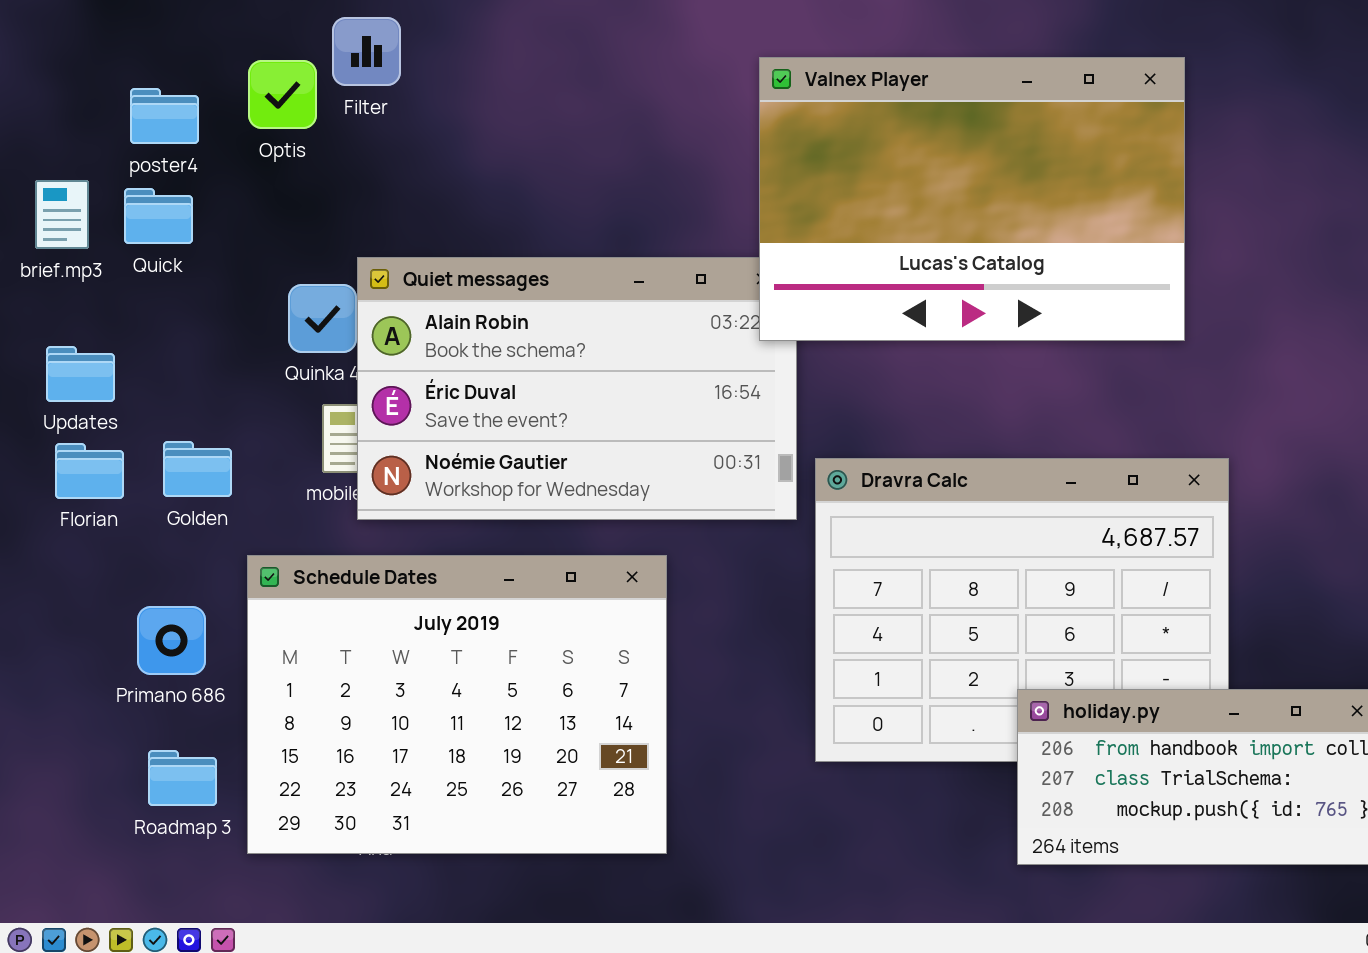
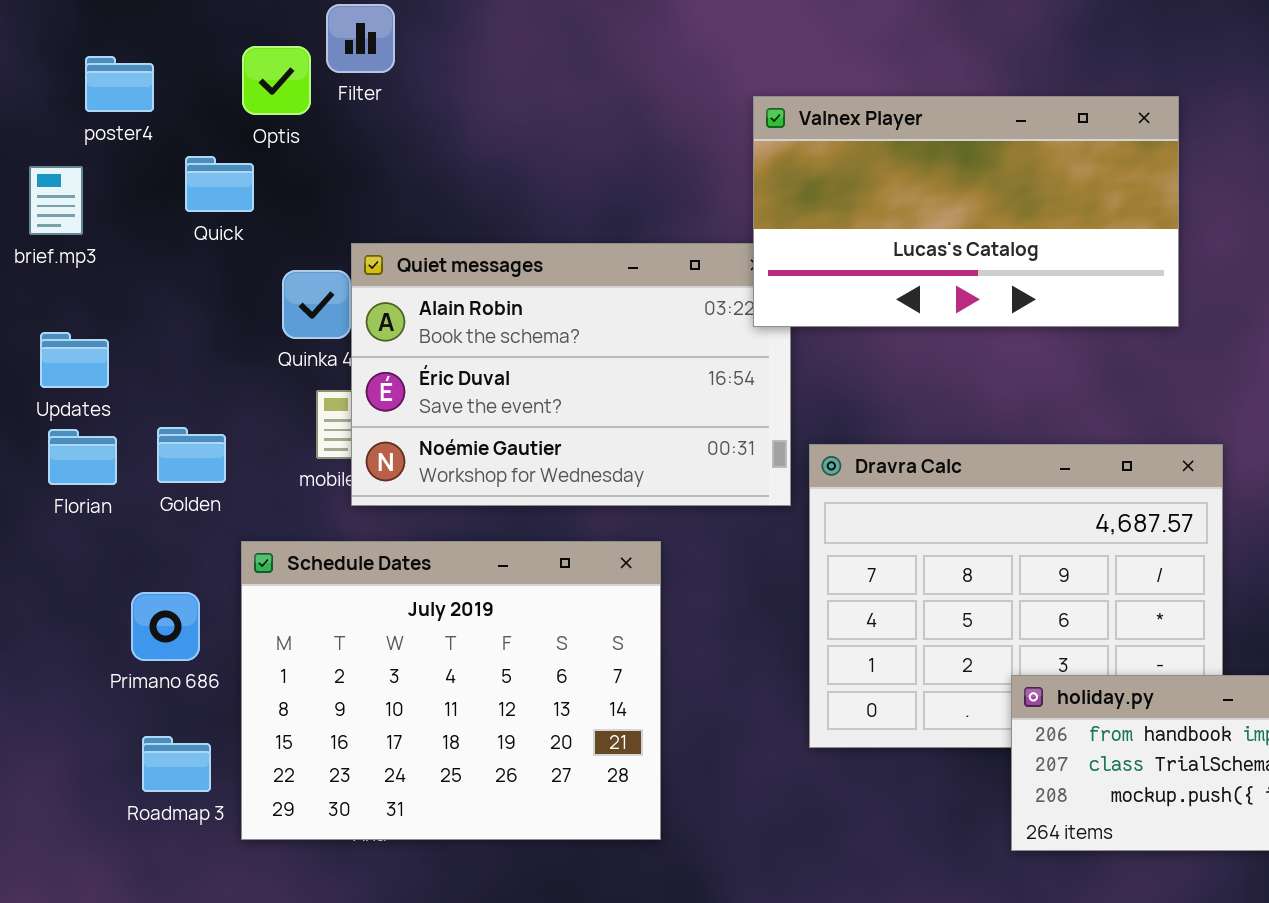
Valnex Player: [759,57,1185,341] -> [753,96,1179,327], resized
poster4: [130,88,199,144] -> [85,56,154,112], moved
Quick: [124,188,193,244] -> [185,156,254,212], moved

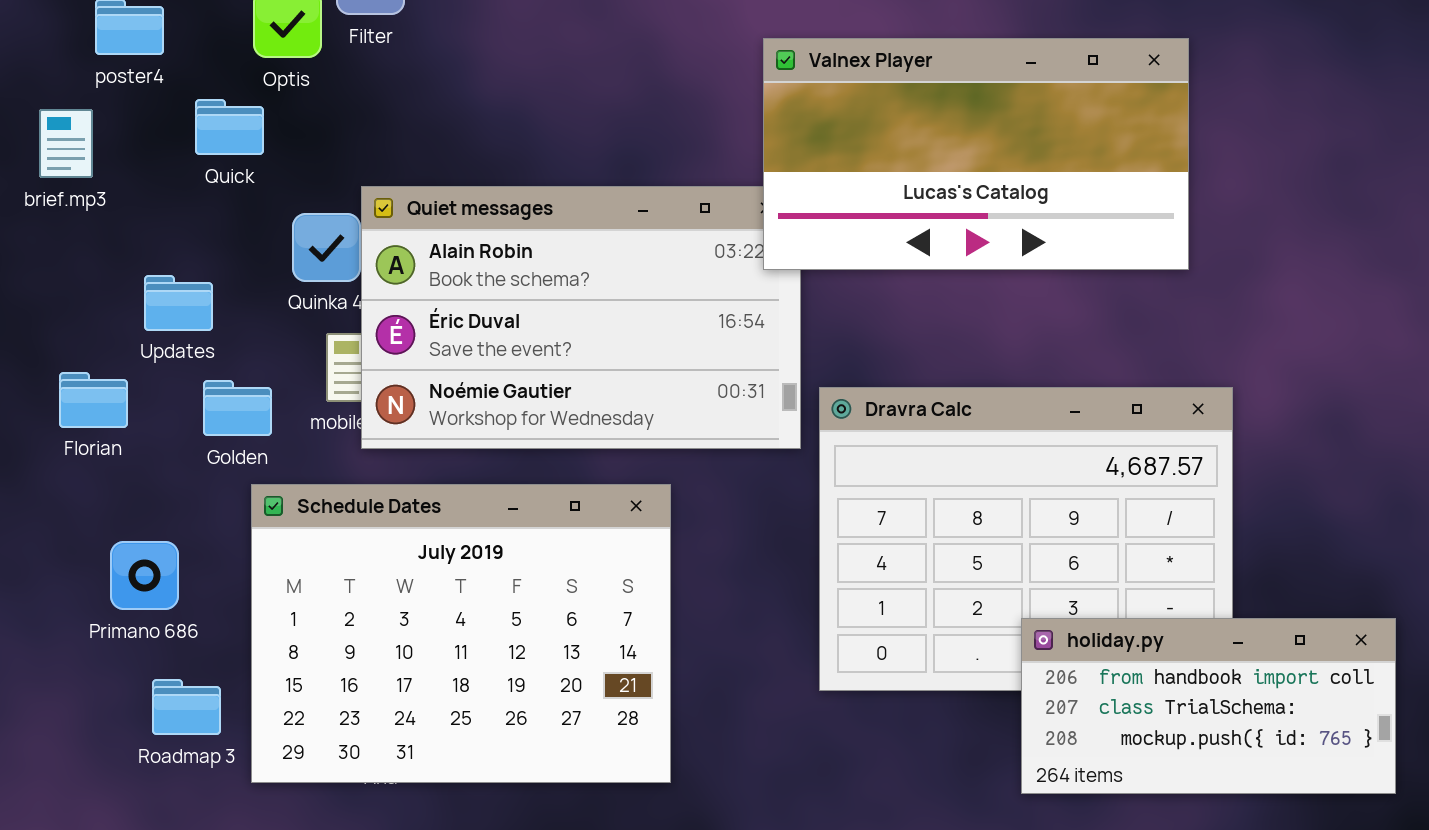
Updates: [40,332,109,388] -> [144,275,213,331], moved
Golden: [157,427,226,483] -> [203,380,272,436], moved
Primano 686: [131,592,200,661] -> [110,541,179,610], moved

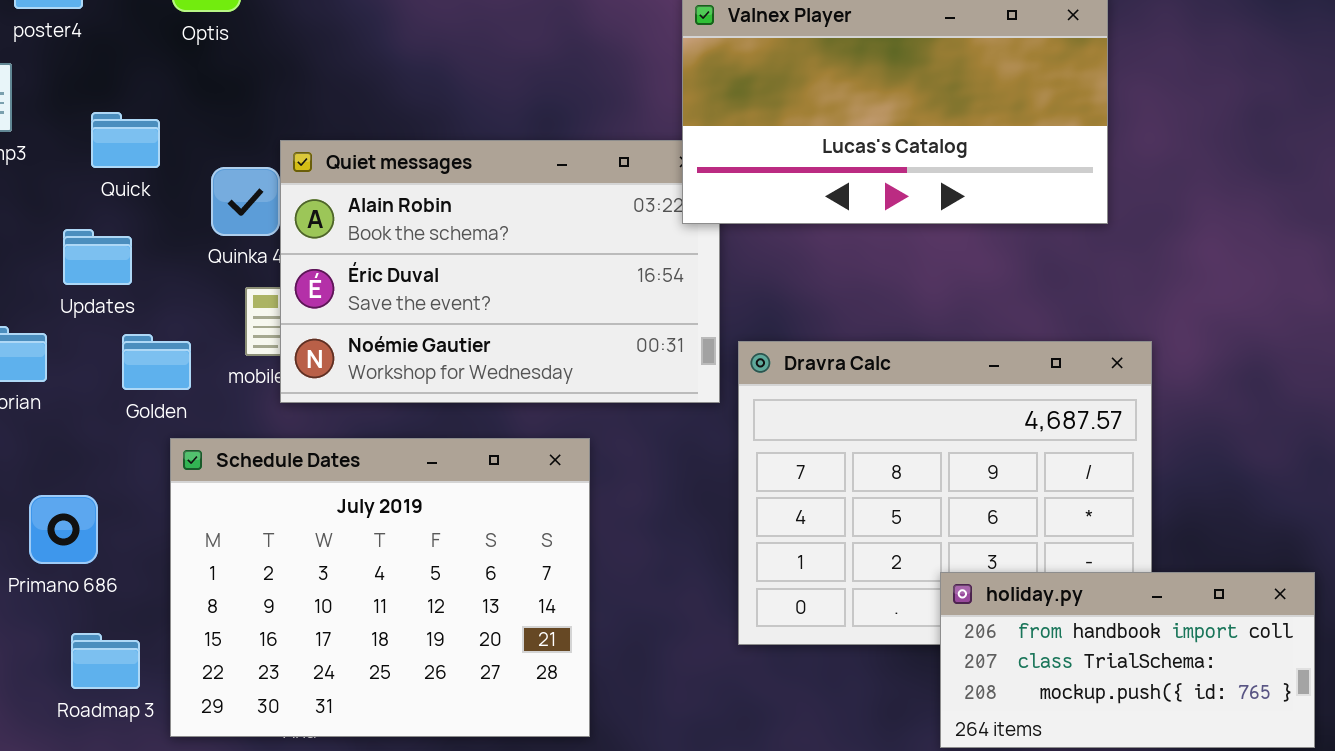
Quick: [195,99,264,155] -> [91,112,160,168], moved

